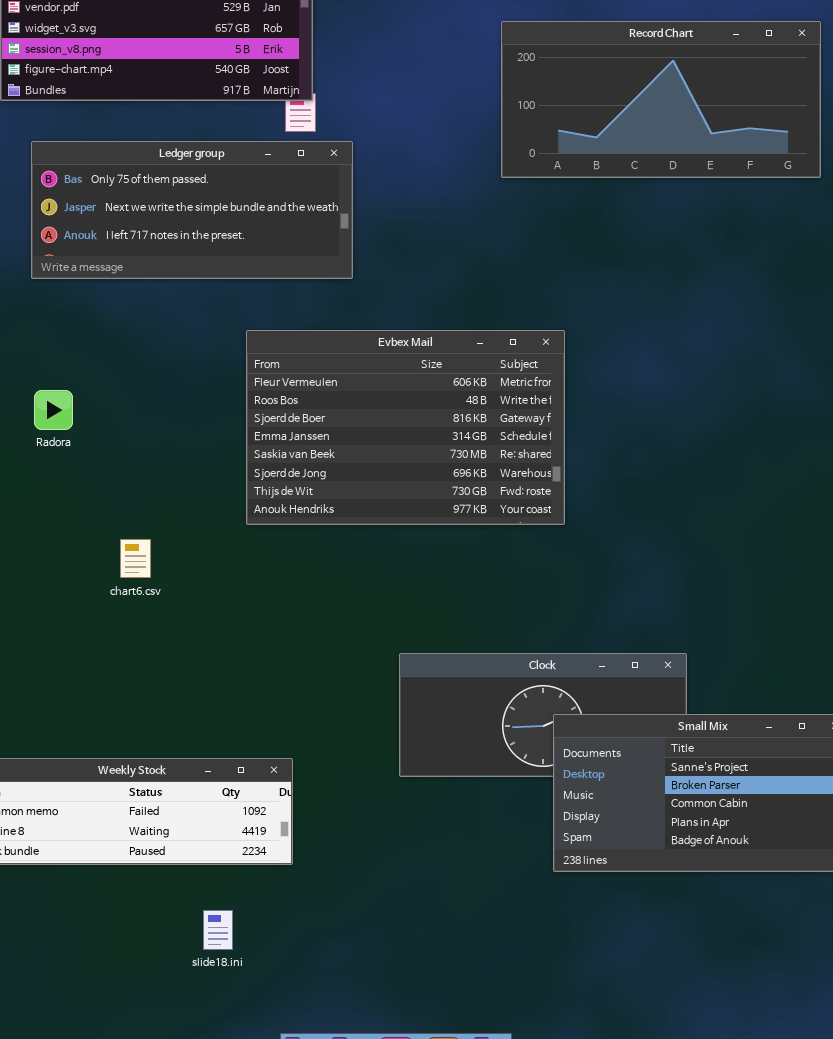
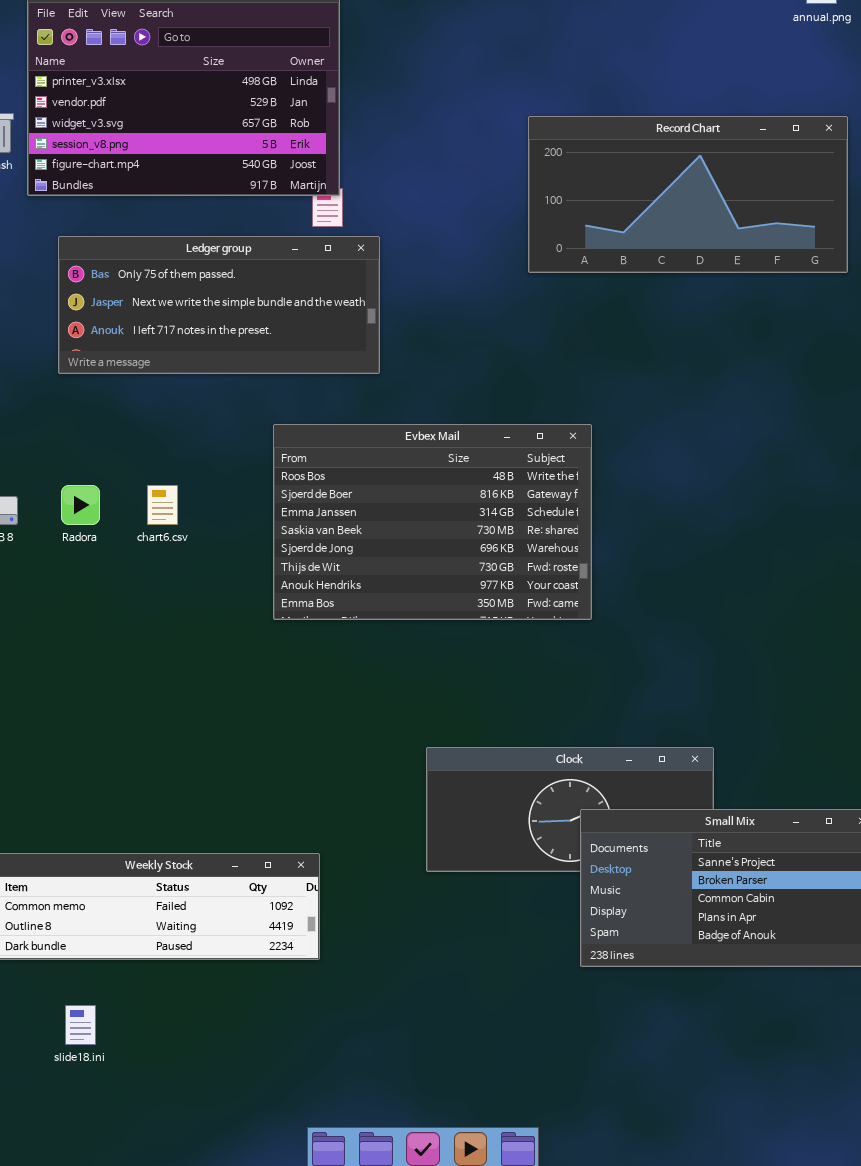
Evbex Mail: [246,330,565,525] -> [273,424,592,620], scrolled down 1 row
chart6.csv: [120,539,151,578] -> [147,485,178,525], moved
slide18.ini: [203,910,233,950] -> [65,1005,96,1045], moved

